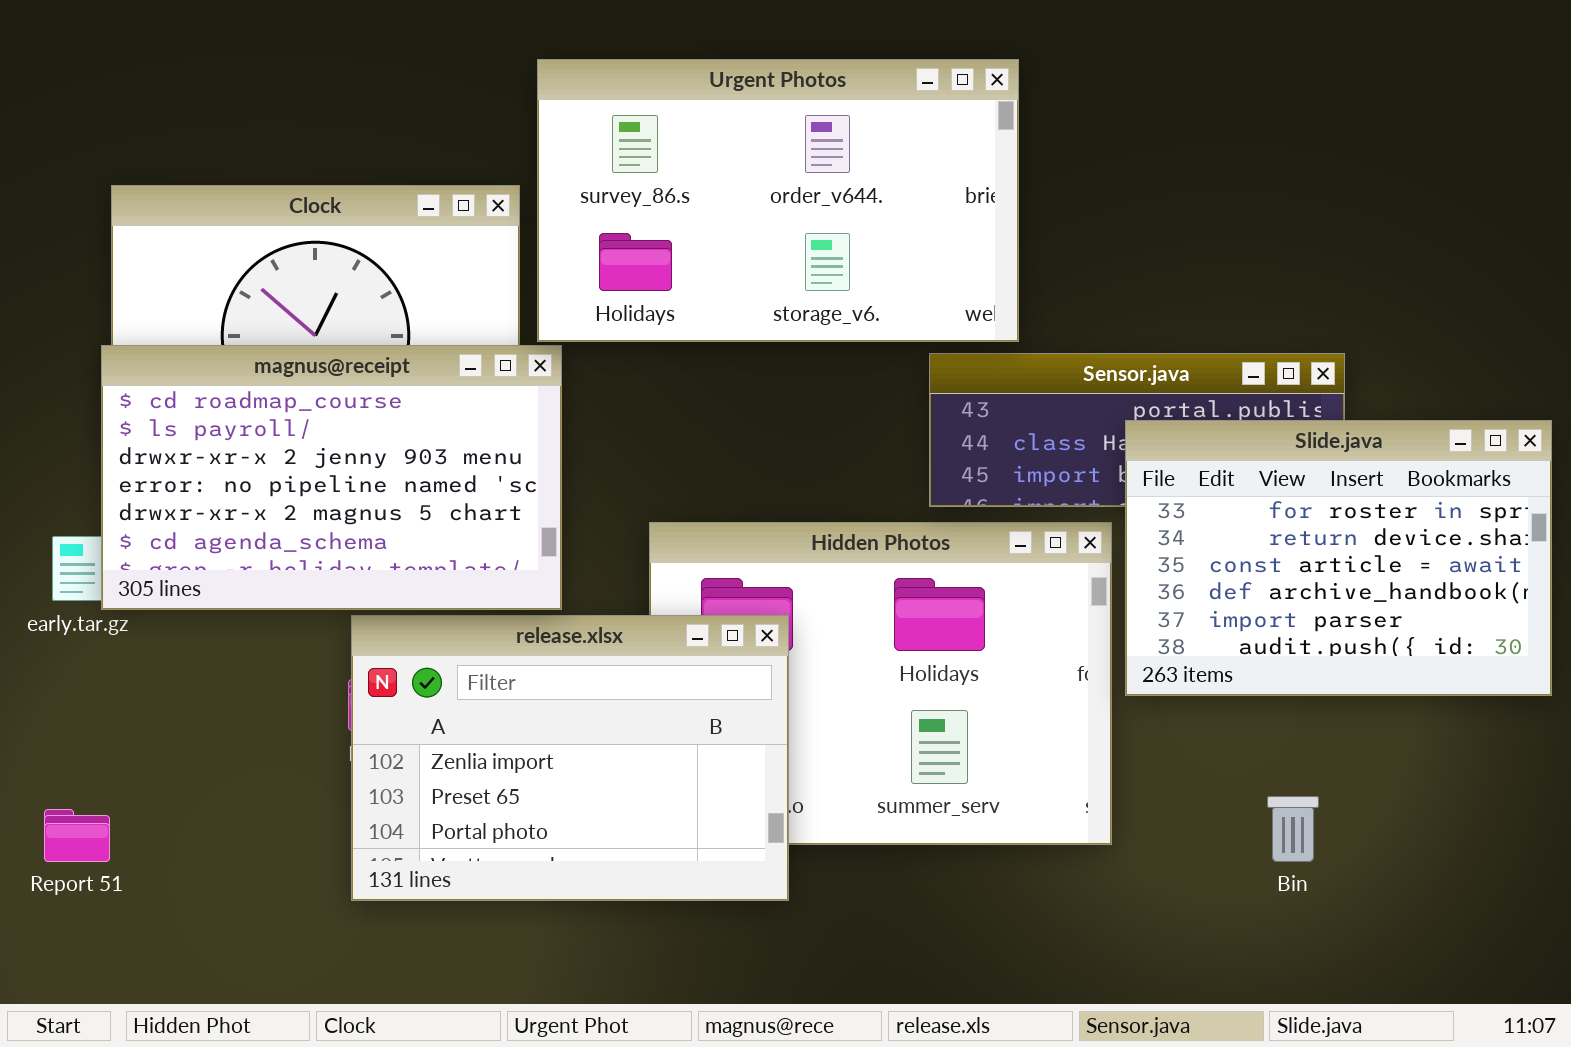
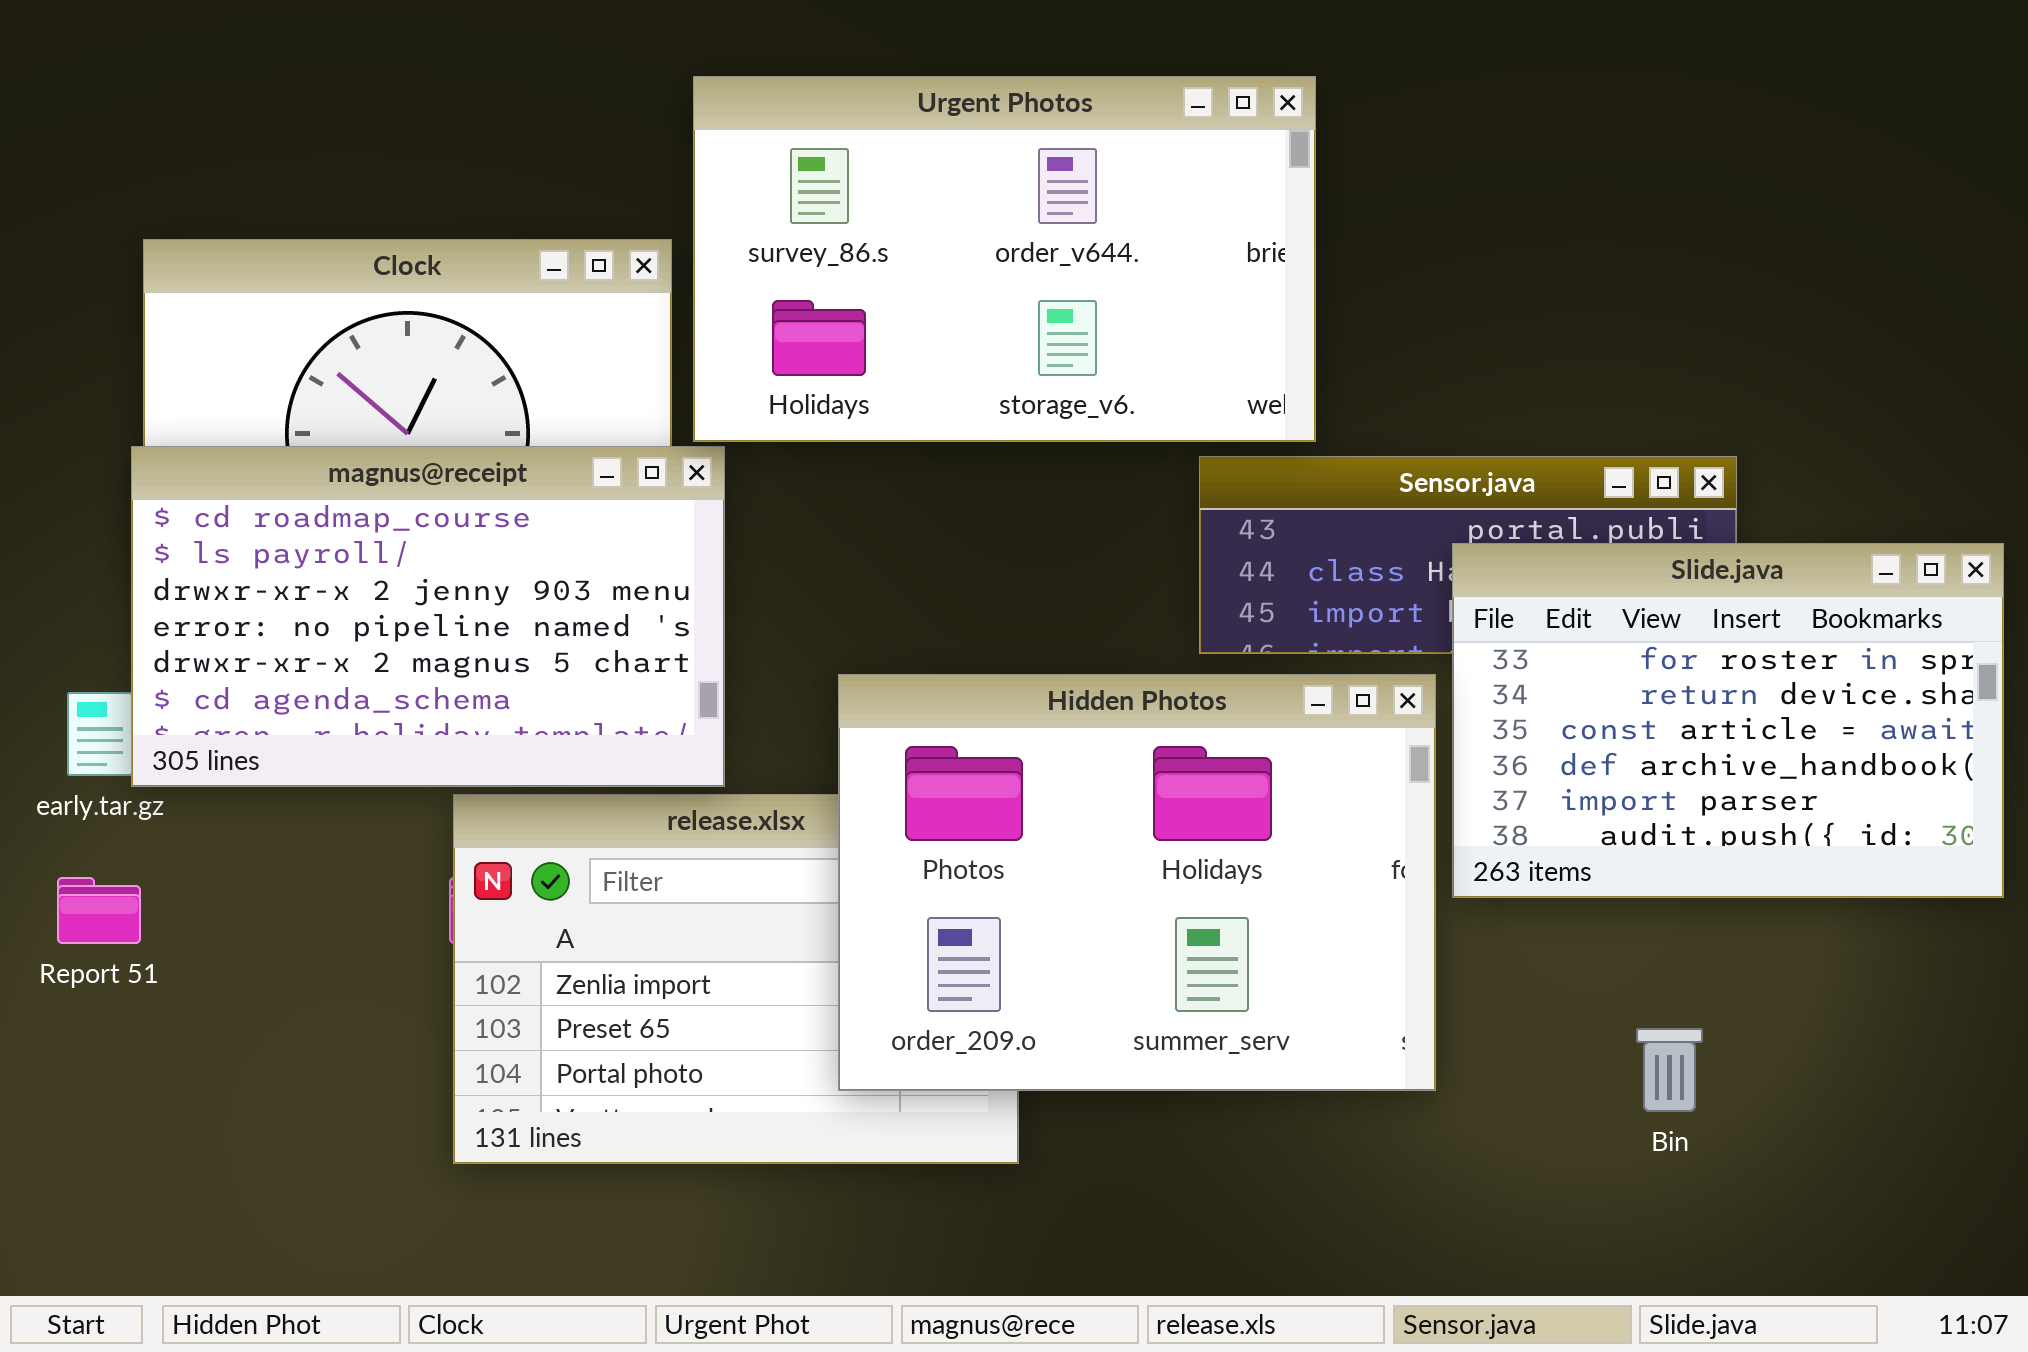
Hidden Photos: [649,522,1112,845] -> [838,674,1436,1091], raised
Report 51: [44,809,110,862] -> [57,877,141,944], moved

